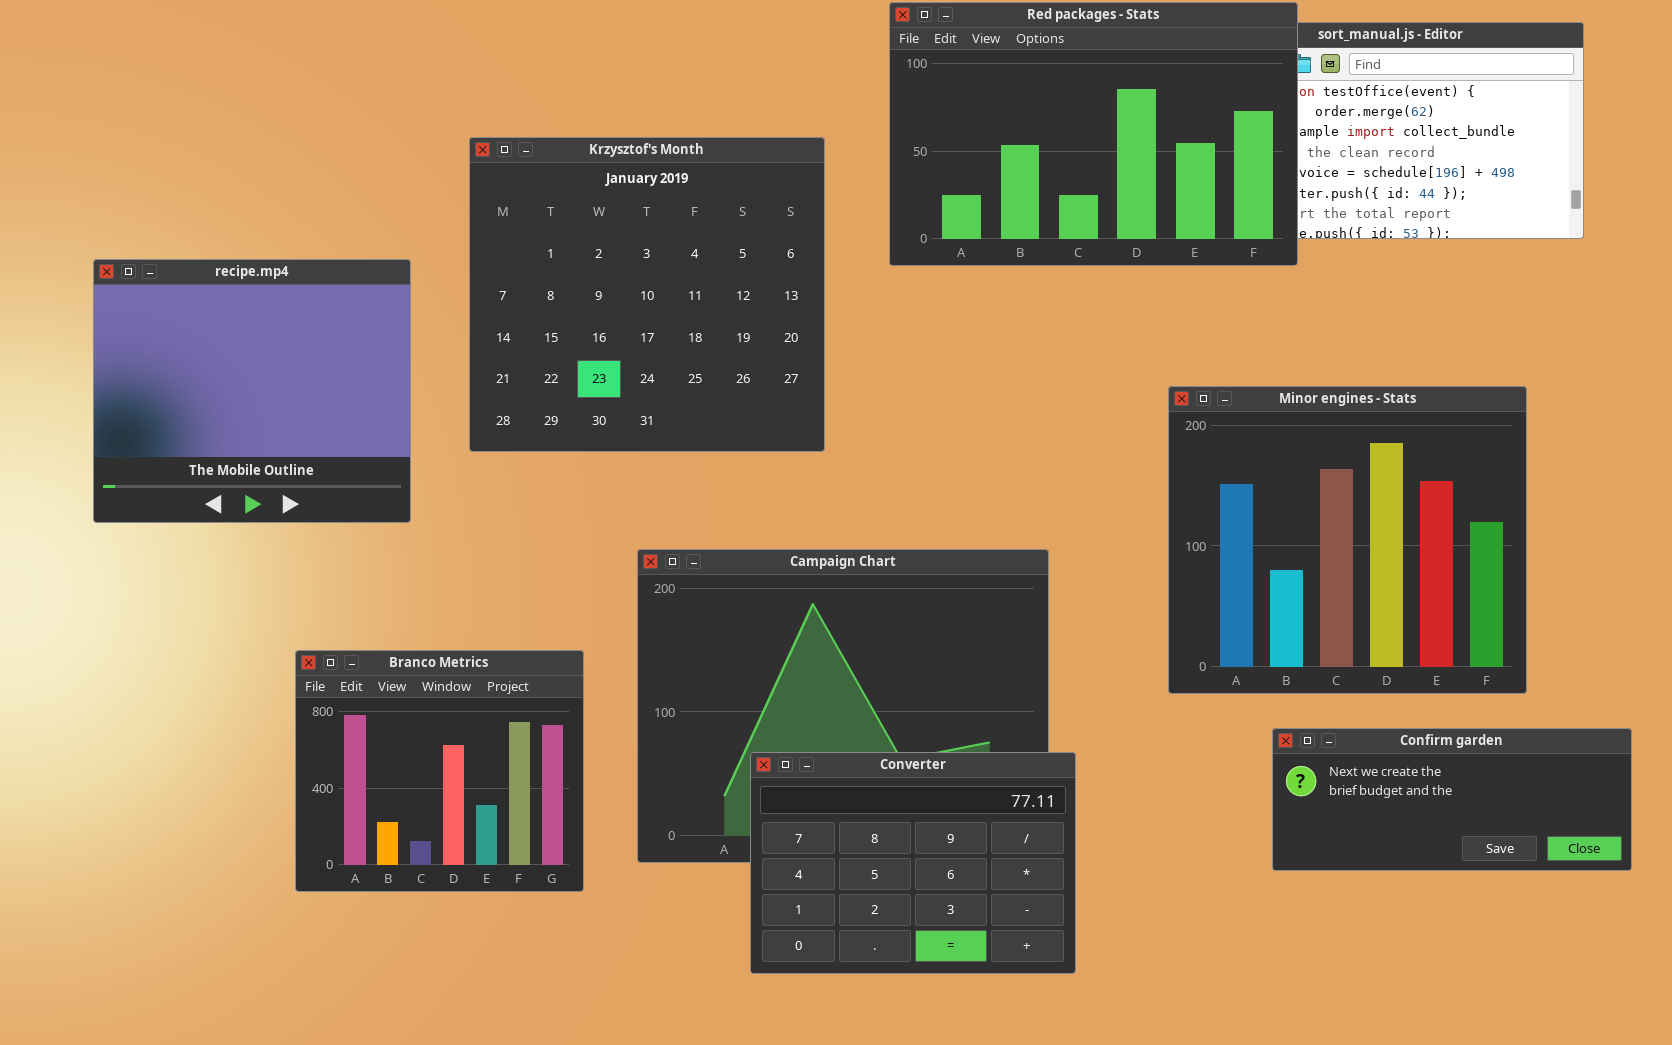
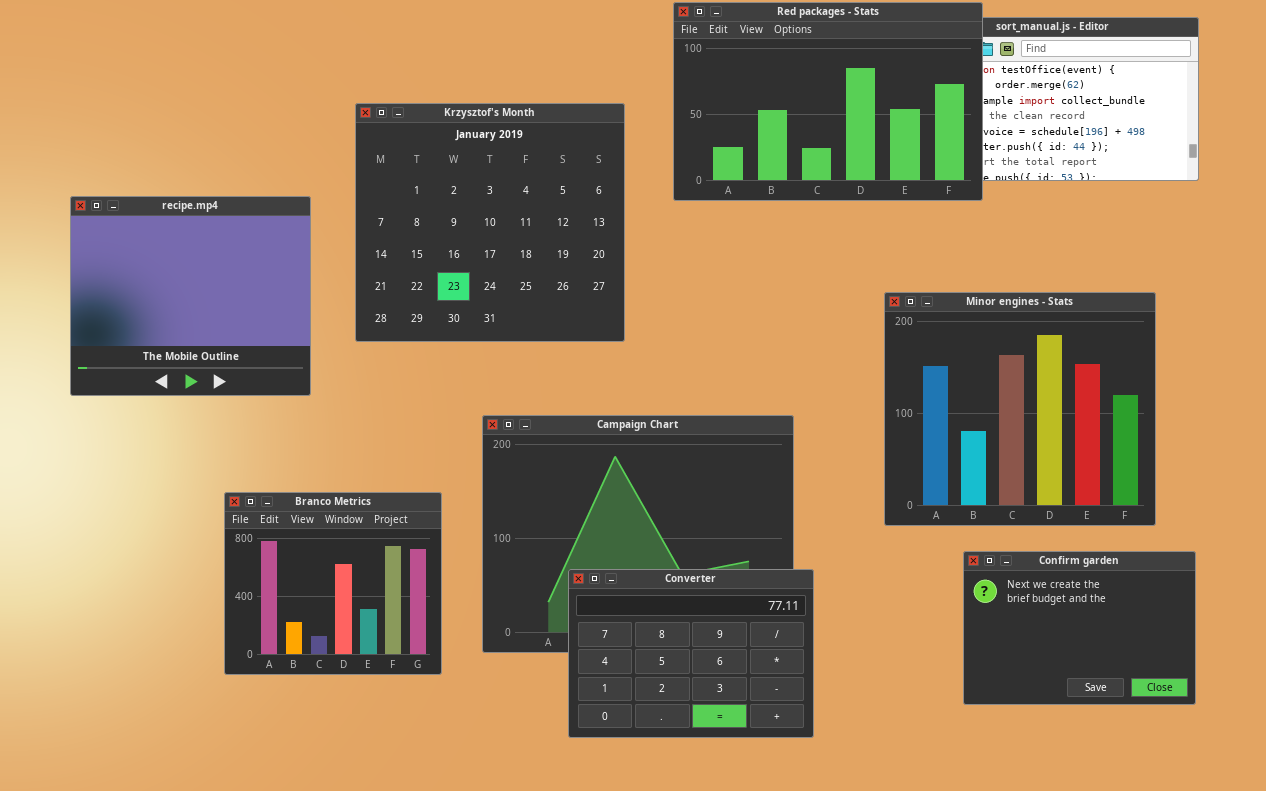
Confirm garden: [1272,728,1632,871] -> [963,551,1196,705], resized

